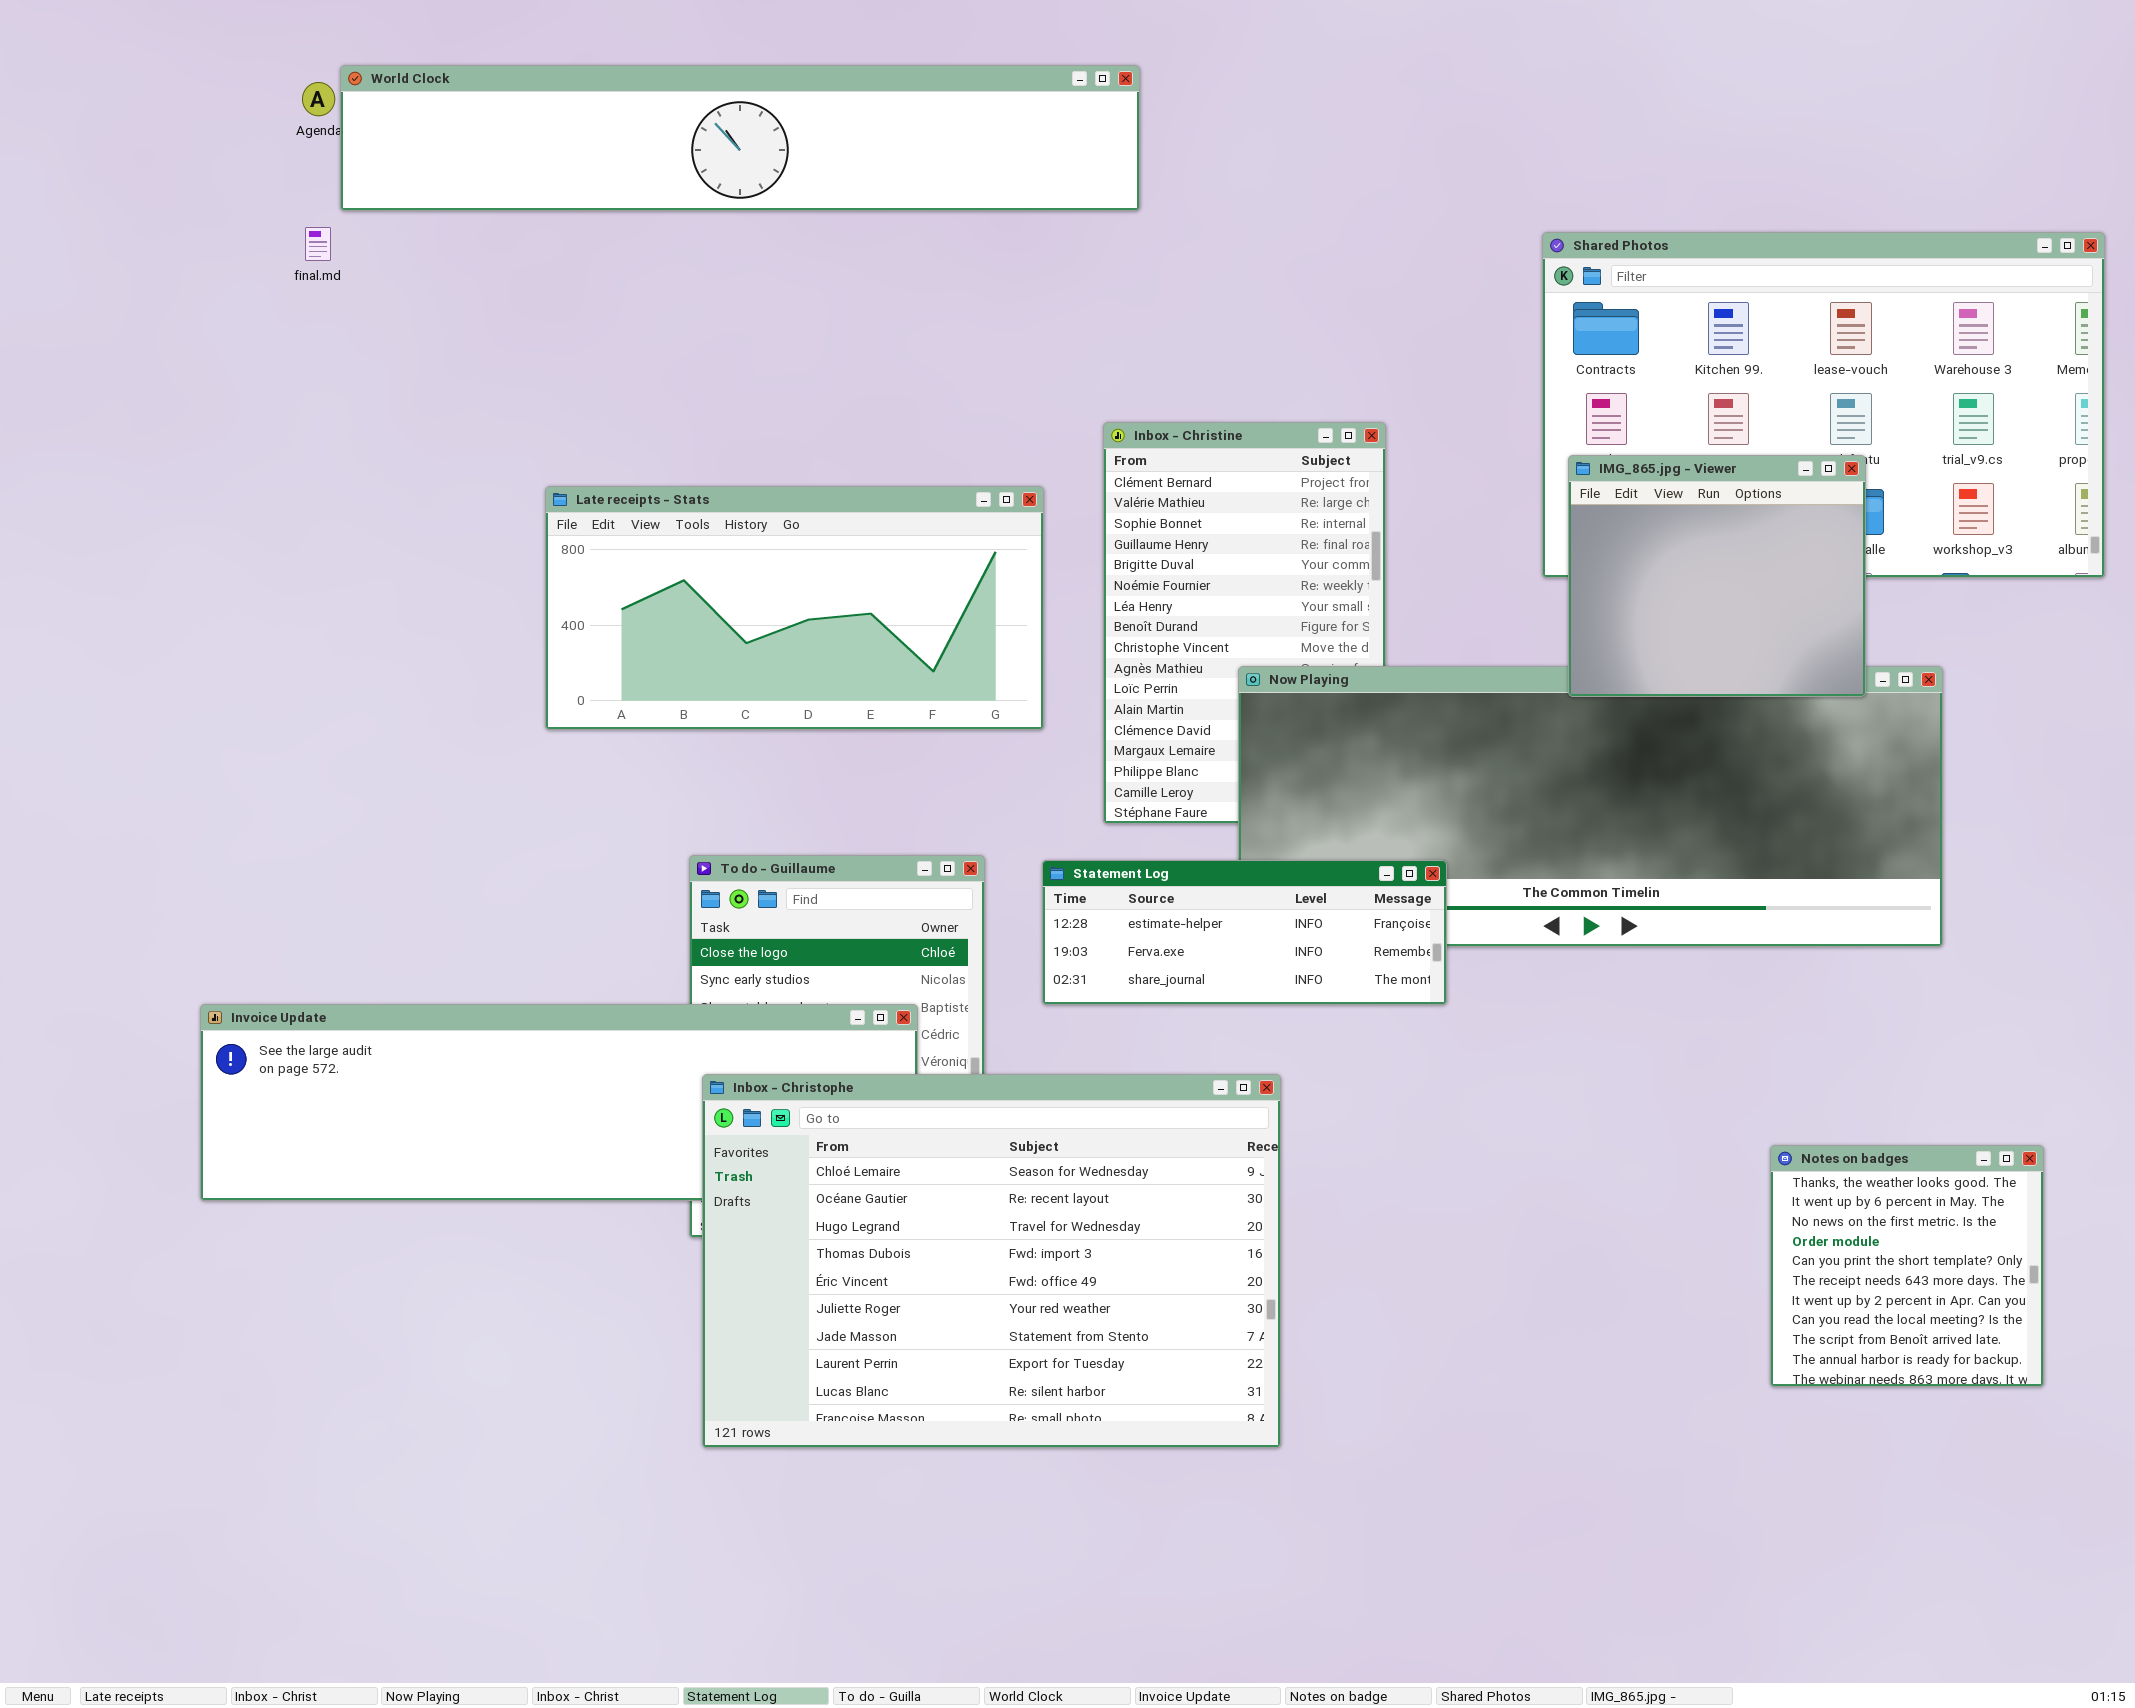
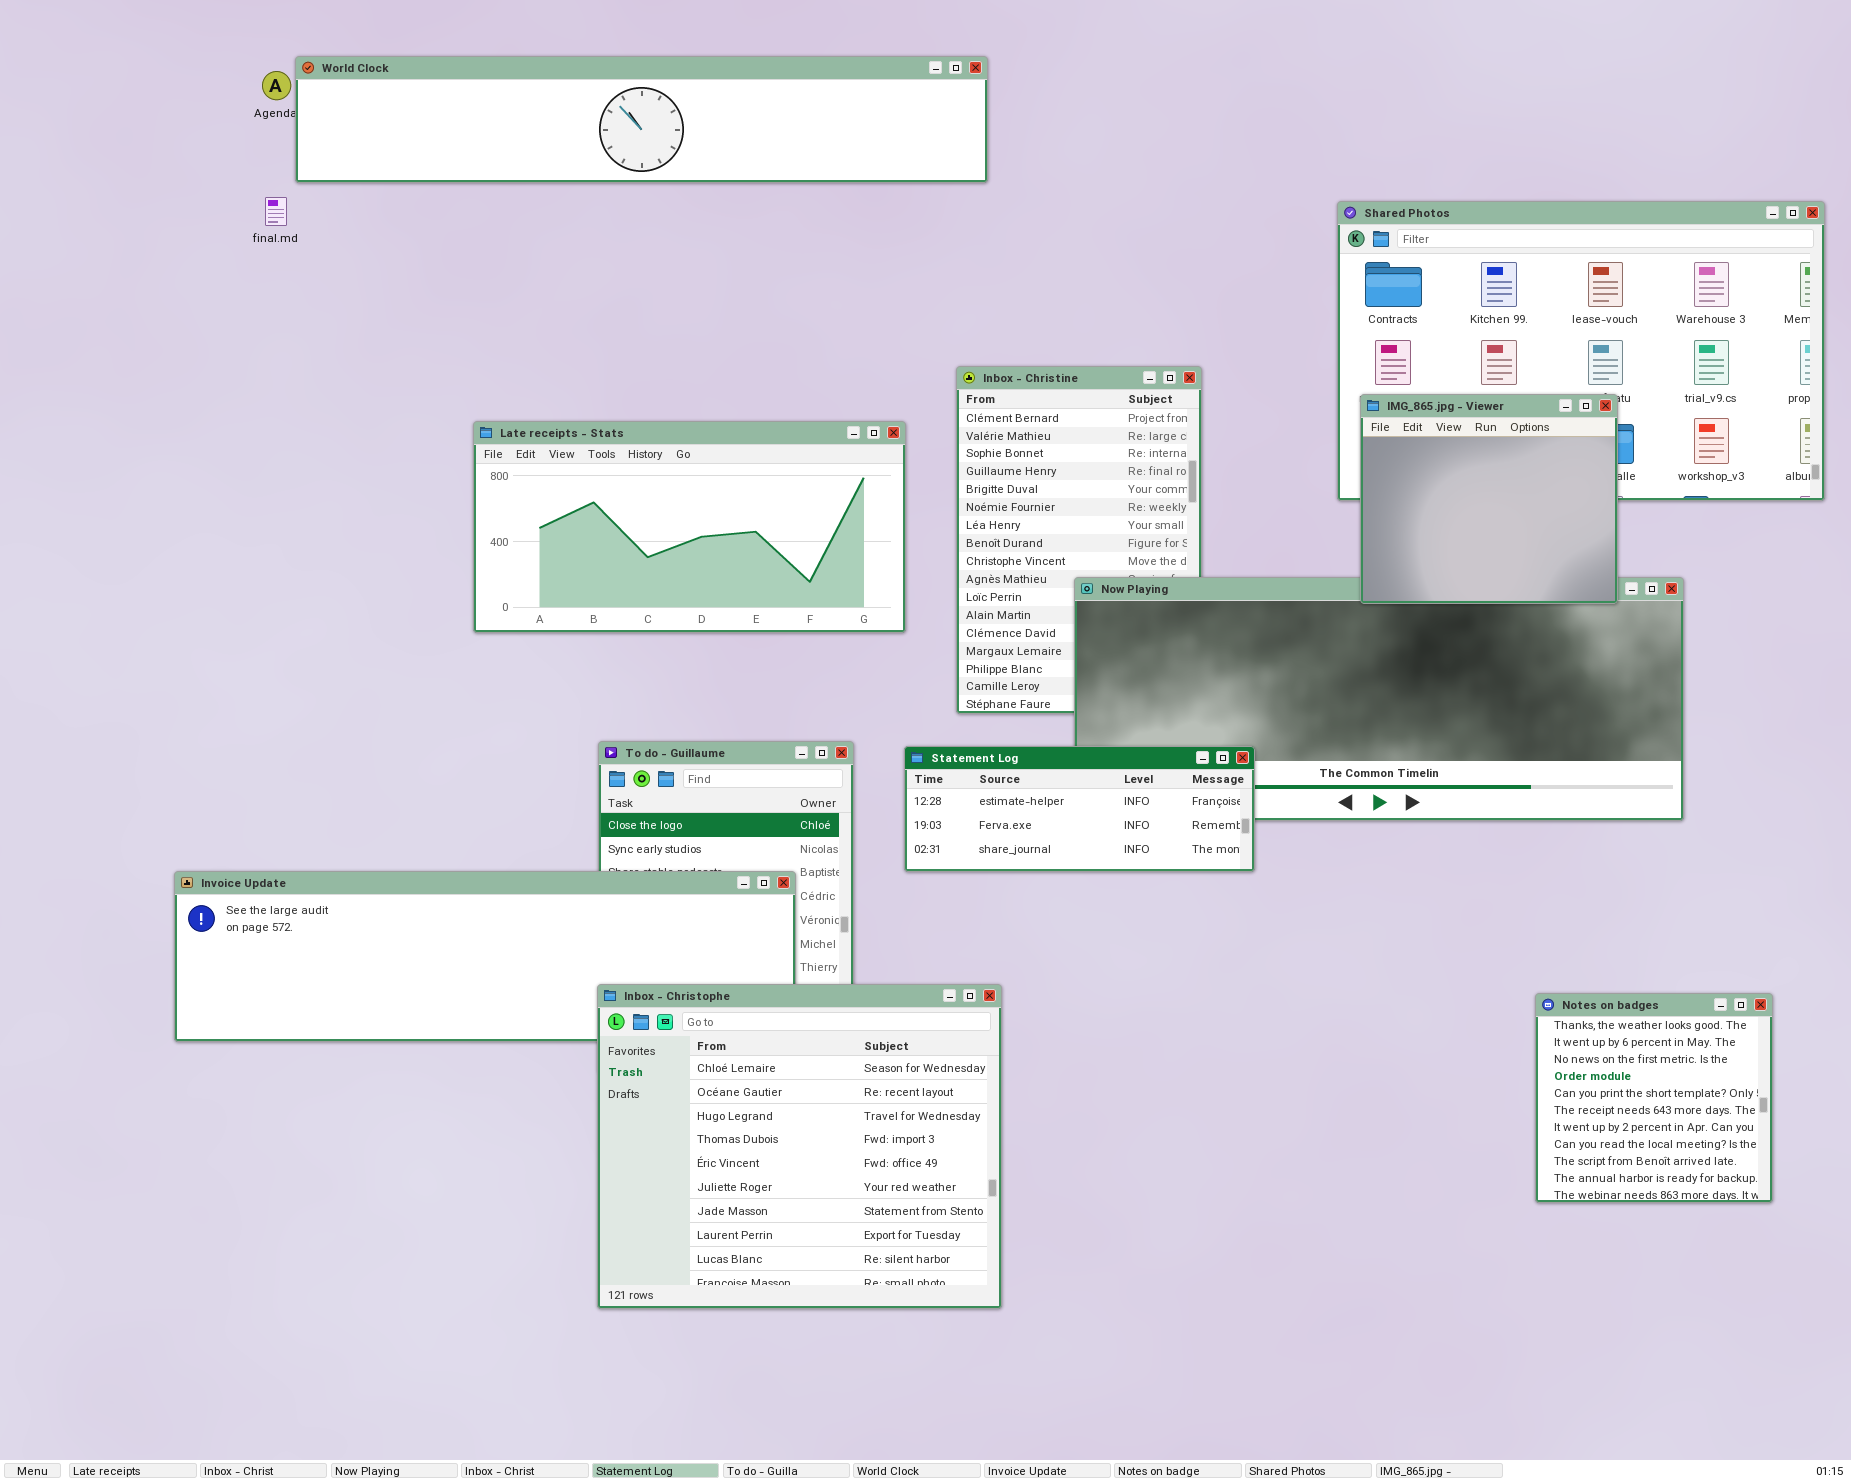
Inbox - Christophe: [702,1074,1281,1448] -> [597,984,1002,1309], moved, resized

